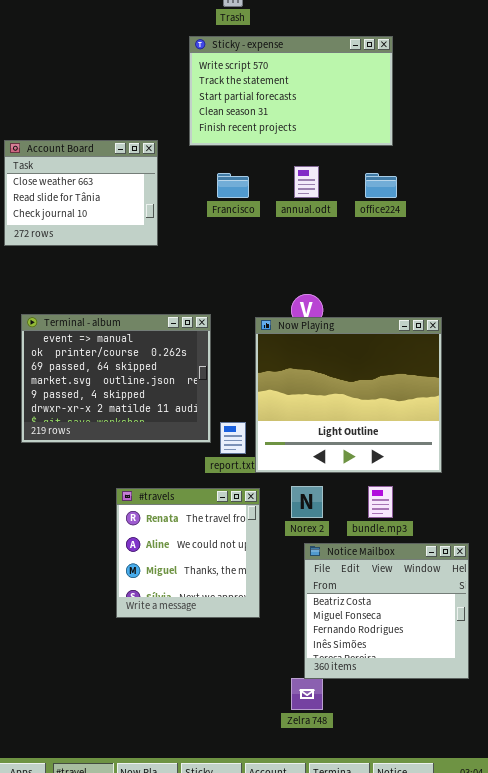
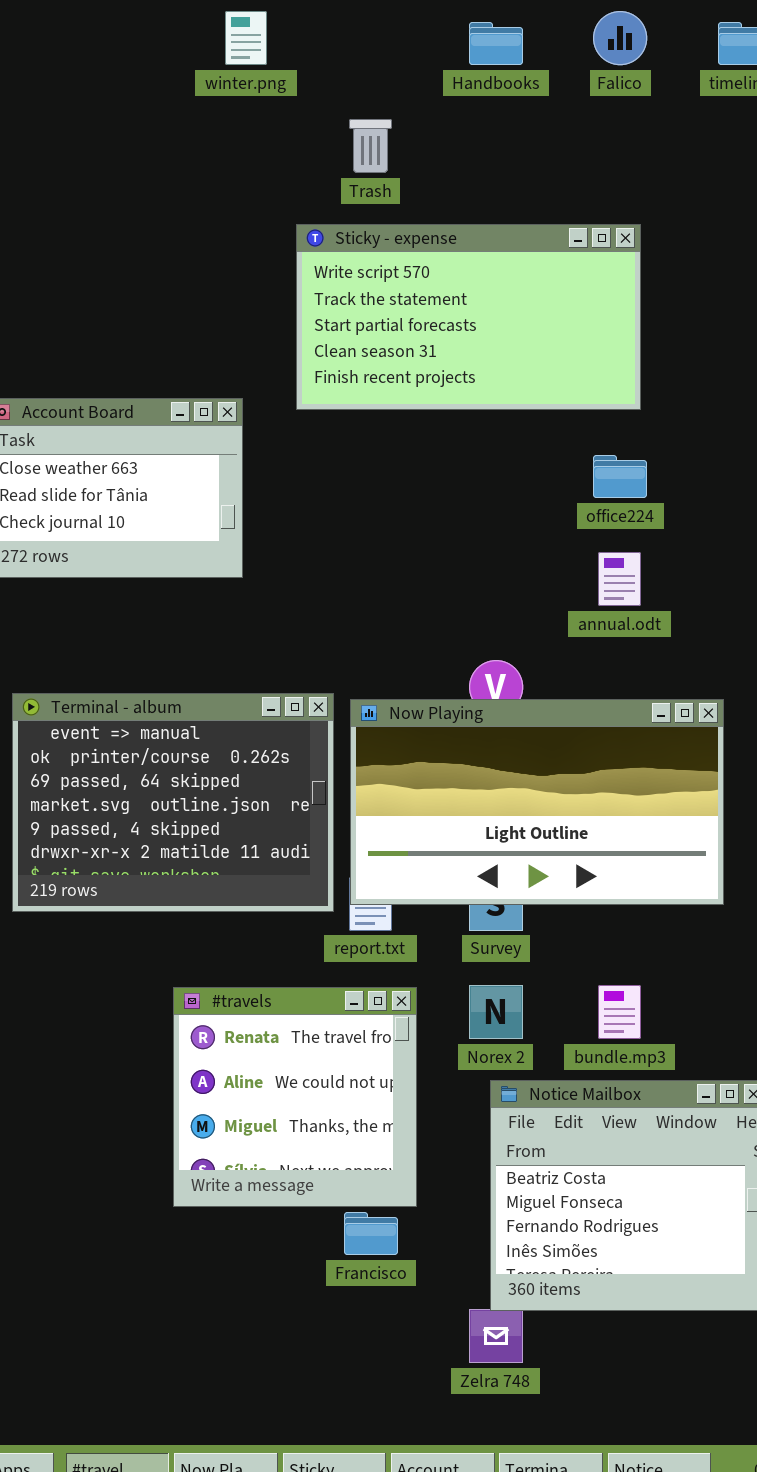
annual.odt: [294,166,319,198] -> [598,552,641,606], moved
Francisco: [217,173,249,198] -> [344,1212,398,1255], moved
Now Playing: [255,317,442,473] -> [350,699,724,905], resized

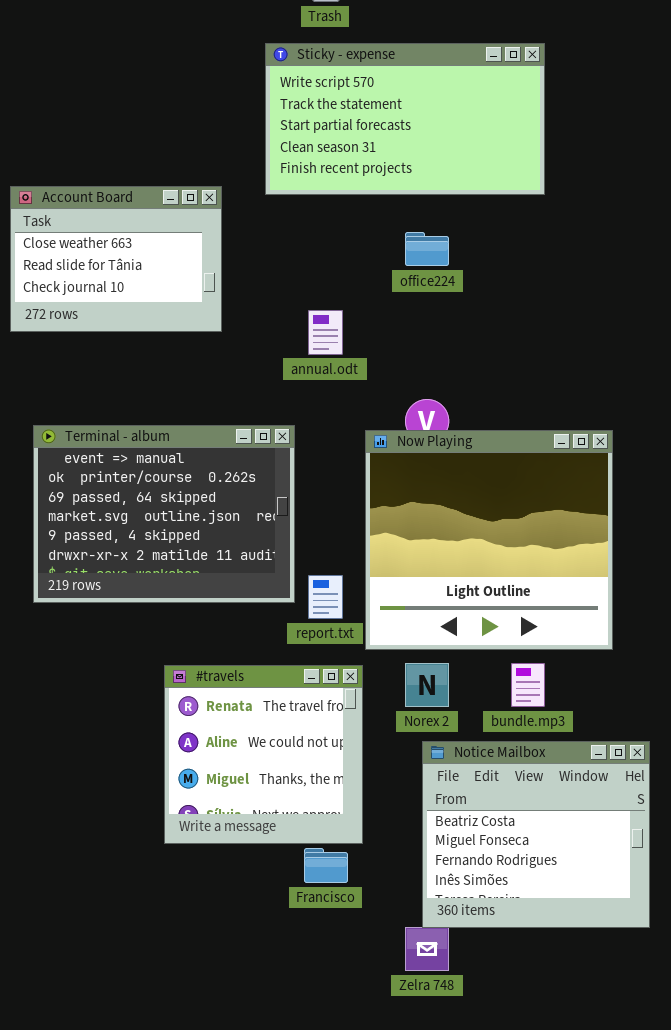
office224: [593,455,647,498] -> [405,232,449,266], moved
annual.odt: [598,552,641,606] -> [308,310,343,355], moved
Now Playing: [350,699,724,905] -> [365,430,613,650], resized

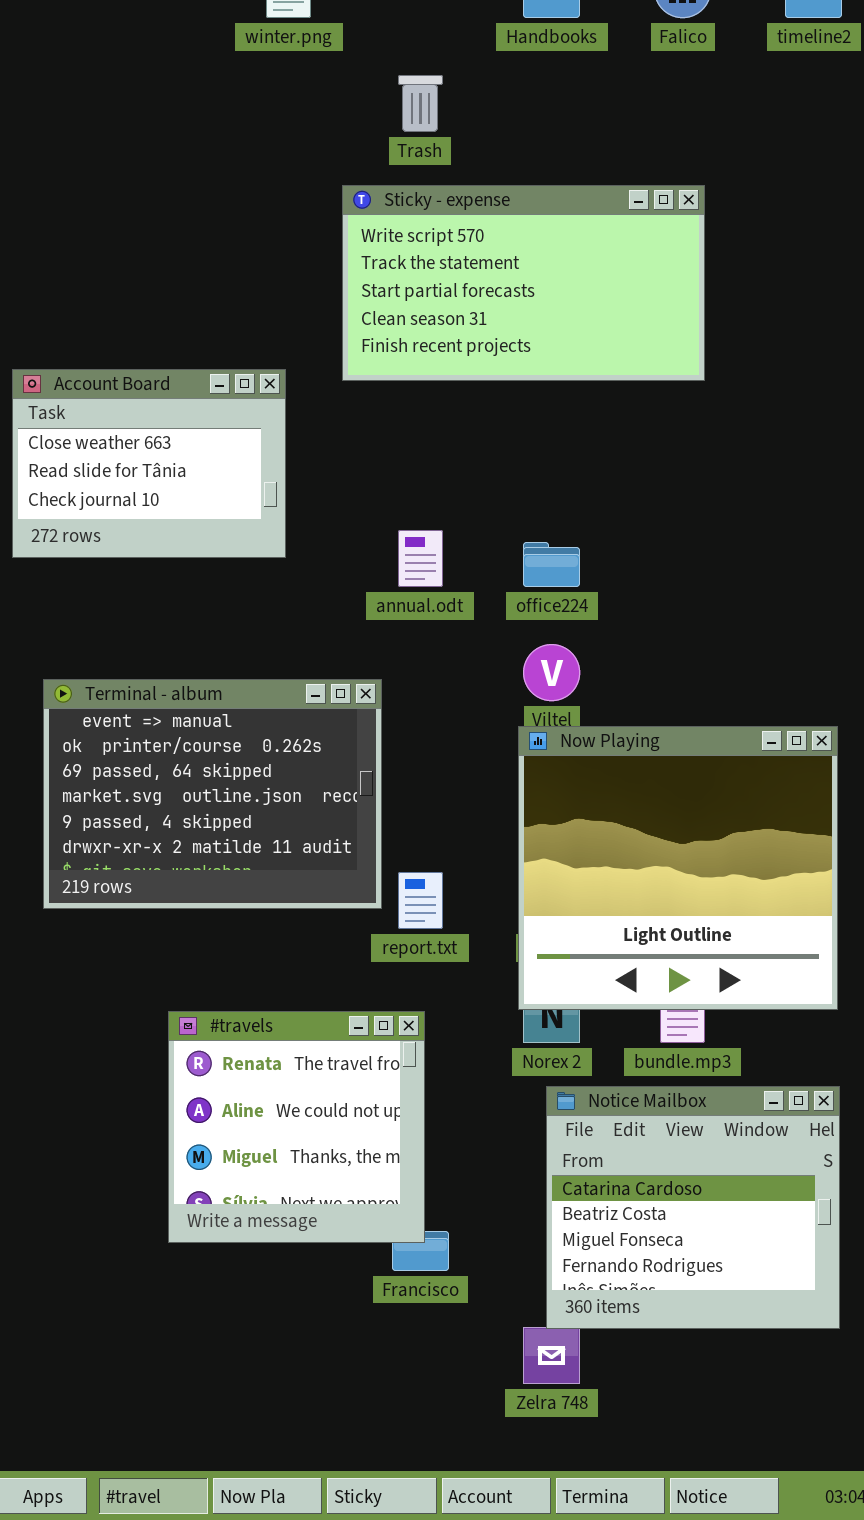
office224: [405,232,449,266] -> [523,542,580,587], moved
Now Playing: [365,430,613,650] -> [518,726,838,1010], moved
#travels: [164,665,363,844] -> [168,1011,425,1243], moved
Notice Mailbox: [422,741,650,928] -> [546,1086,840,1329], scrolled up 1 row

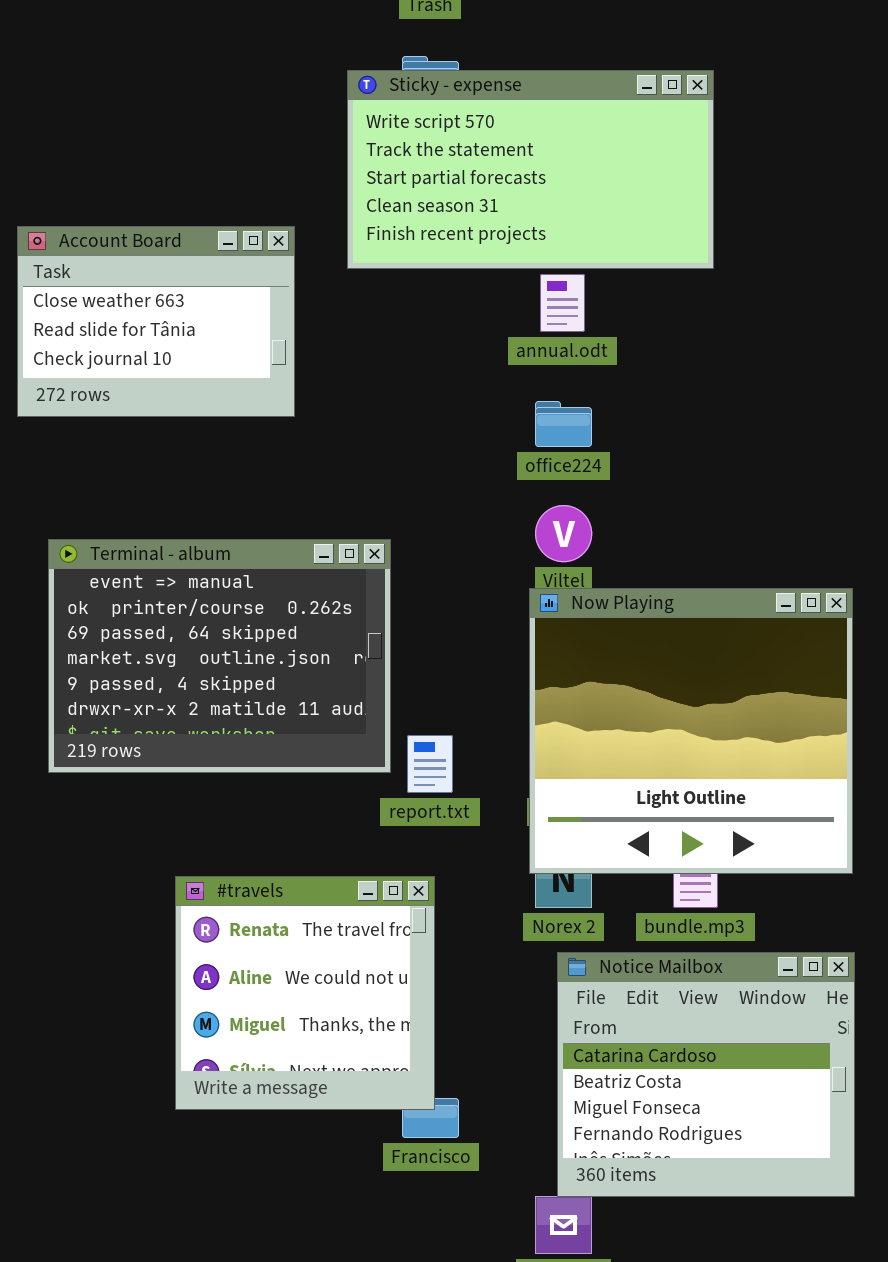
Sticky - expense: [342,185,705,381] -> [347,70,714,269], moved
annual.odt: [398,530,443,587] -> [540,274,585,332], moved

